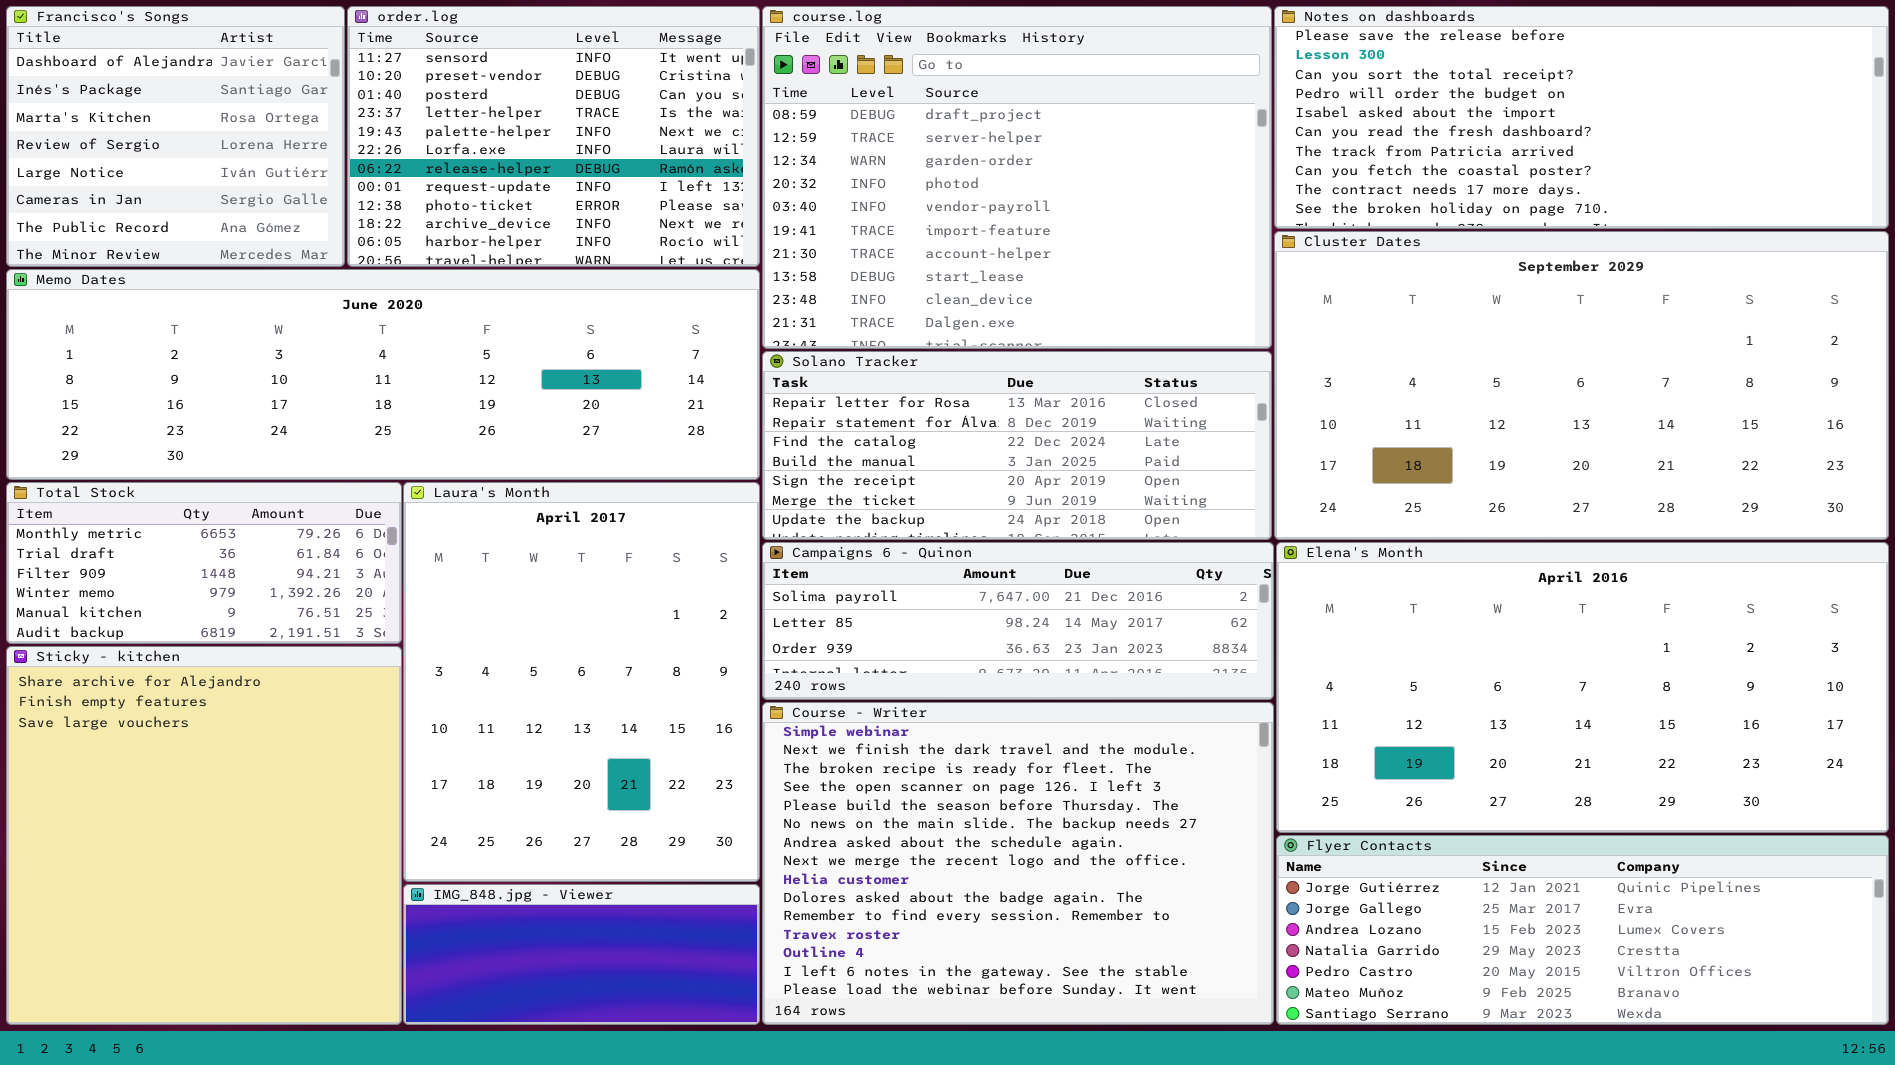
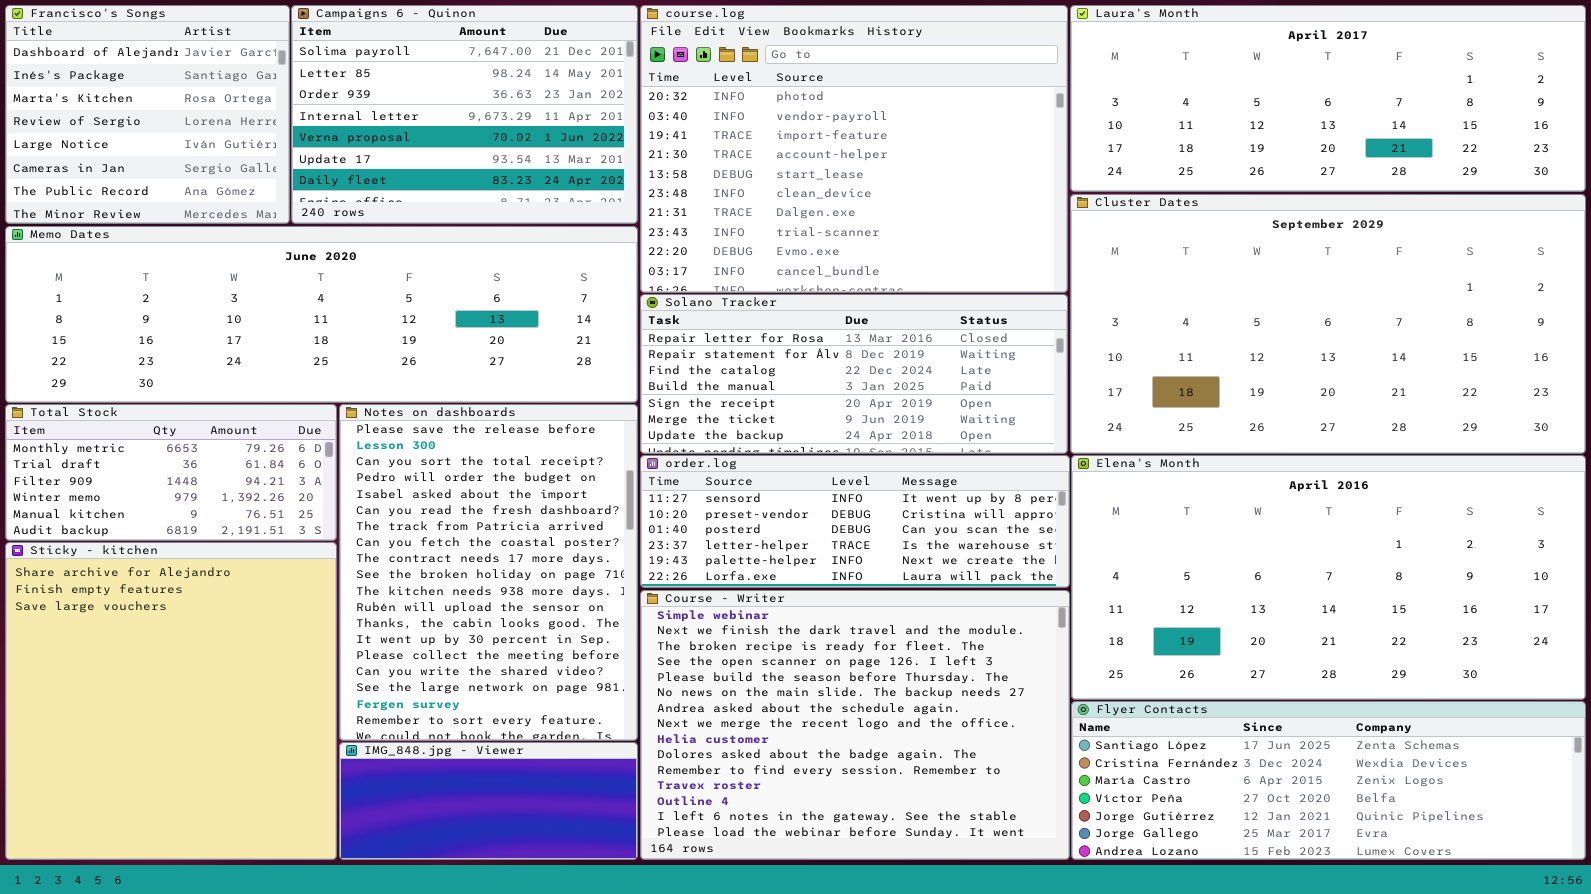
order.log: [347,6,760,267] -> [640,455,1070,588], moved, resized
course.log: [762,6,1272,349] -> [640,5,1068,293], scrolled down 3 rows
Notes on dashboards: [1274,6,1889,229] -> [339,404,638,741], moved, resized
Laura's Month: [403,482,760,882] -> [1070,5,1586,192], moved, resized
Campaigns 6 - Quinon: [762,542,1274,700] -> [291,5,638,224], moved, resized
Flyer Contacts: [1276,835,1889,1025] -> [1071,701,1586,860], scrolled up 4 rows

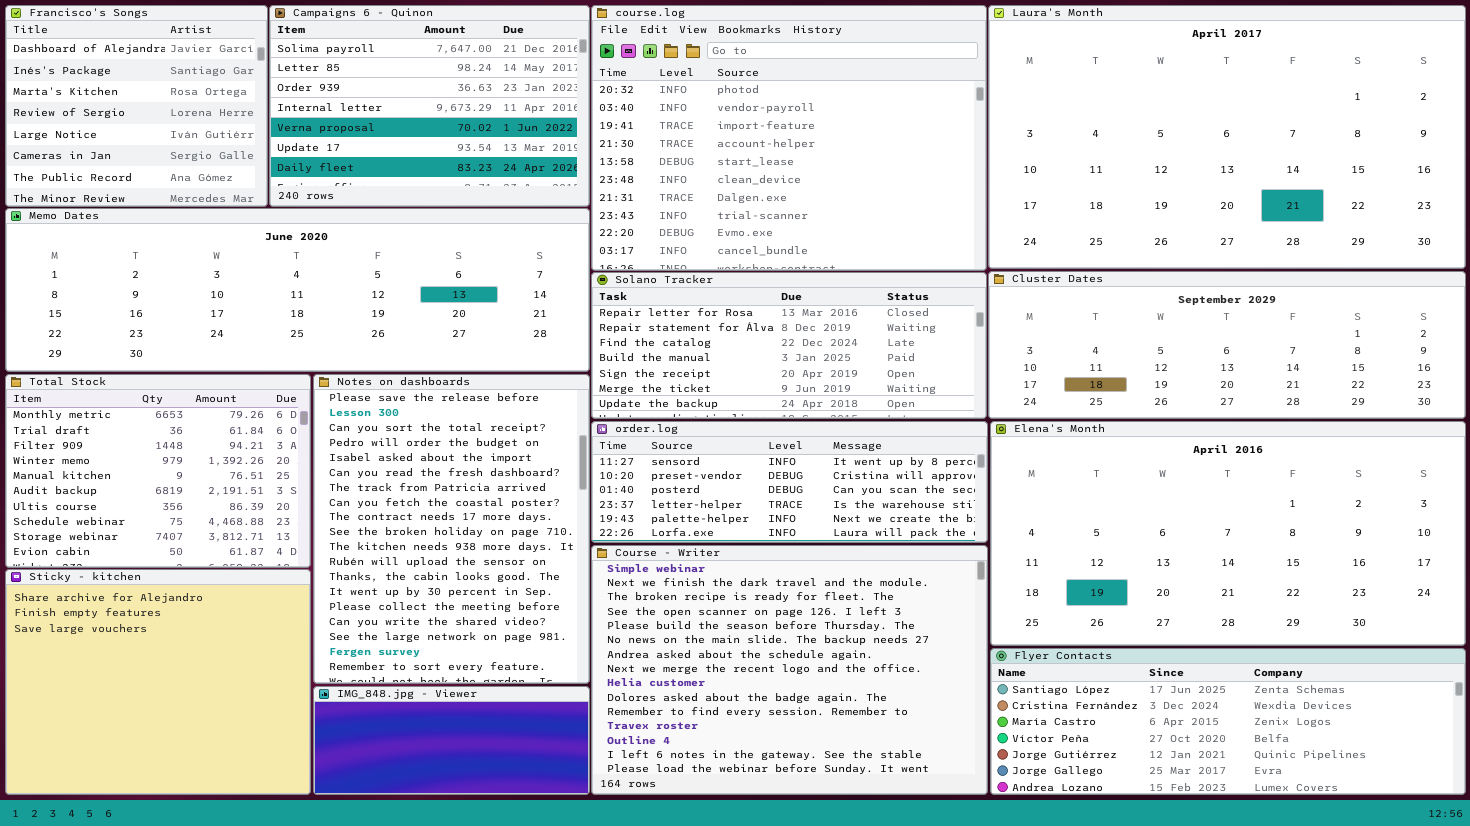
Laura's Month: [1070,5,1586,192] -> [988,5,1466,269], resized
Cluster Dates: [1070,194,1586,454] -> [988,271,1466,419], resized
Total Stock: [5,404,337,541] -> [5,374,311,568], resized
Sticky - kitchen: [5,542,337,860] -> [5,569,311,795], resized

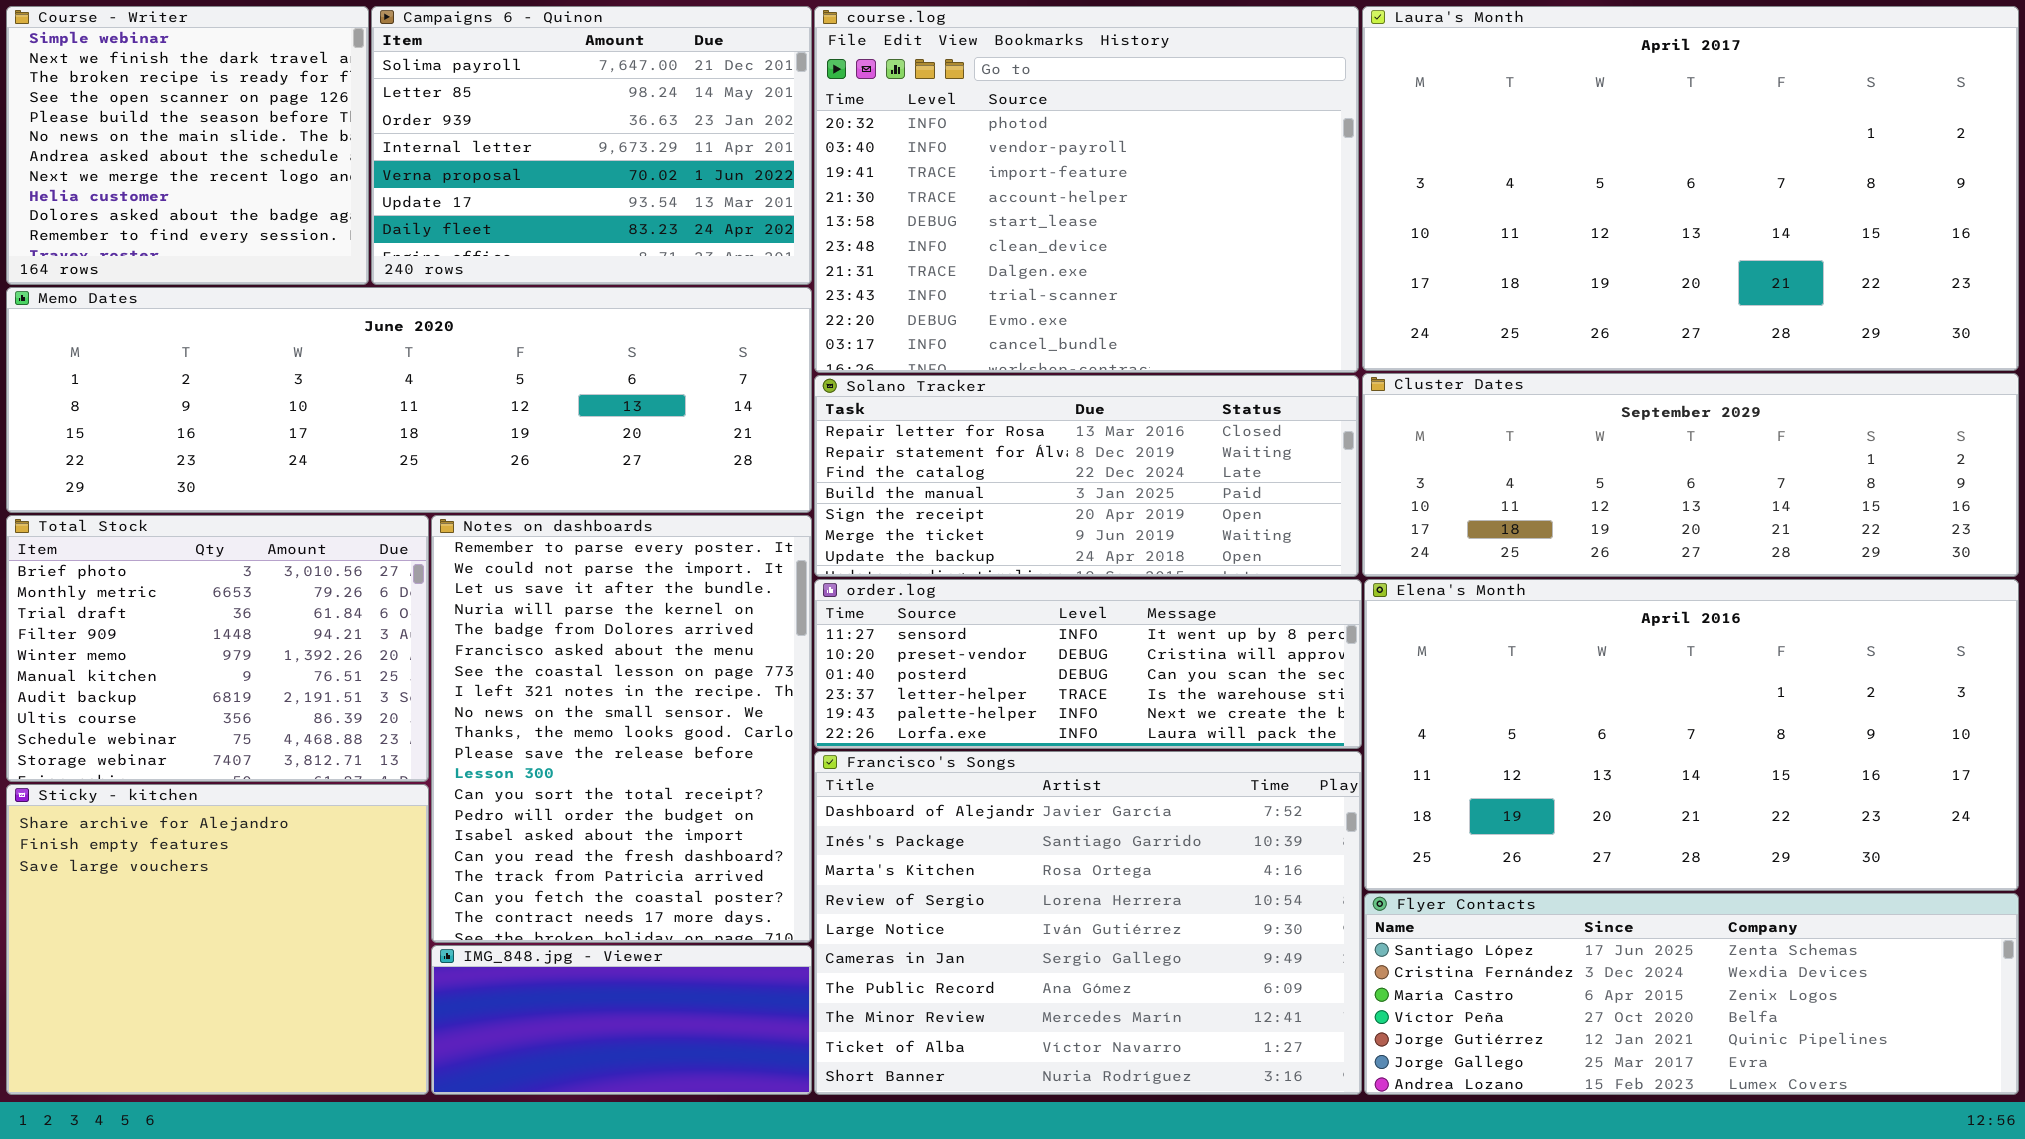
Francisco's Songs: [5,5,268,207] -> [814,751,1362,1095], moved, resized
Total Stock: [5,374,311,568] -> [6,515,429,782], scrolled up 1 row
Notes on dashboards: [313,374,590,684] -> [431,515,812,943], scrolled up 10 rows
Course - Writer: [591,545,988,795] -> [6,6,369,285], moved, resized

